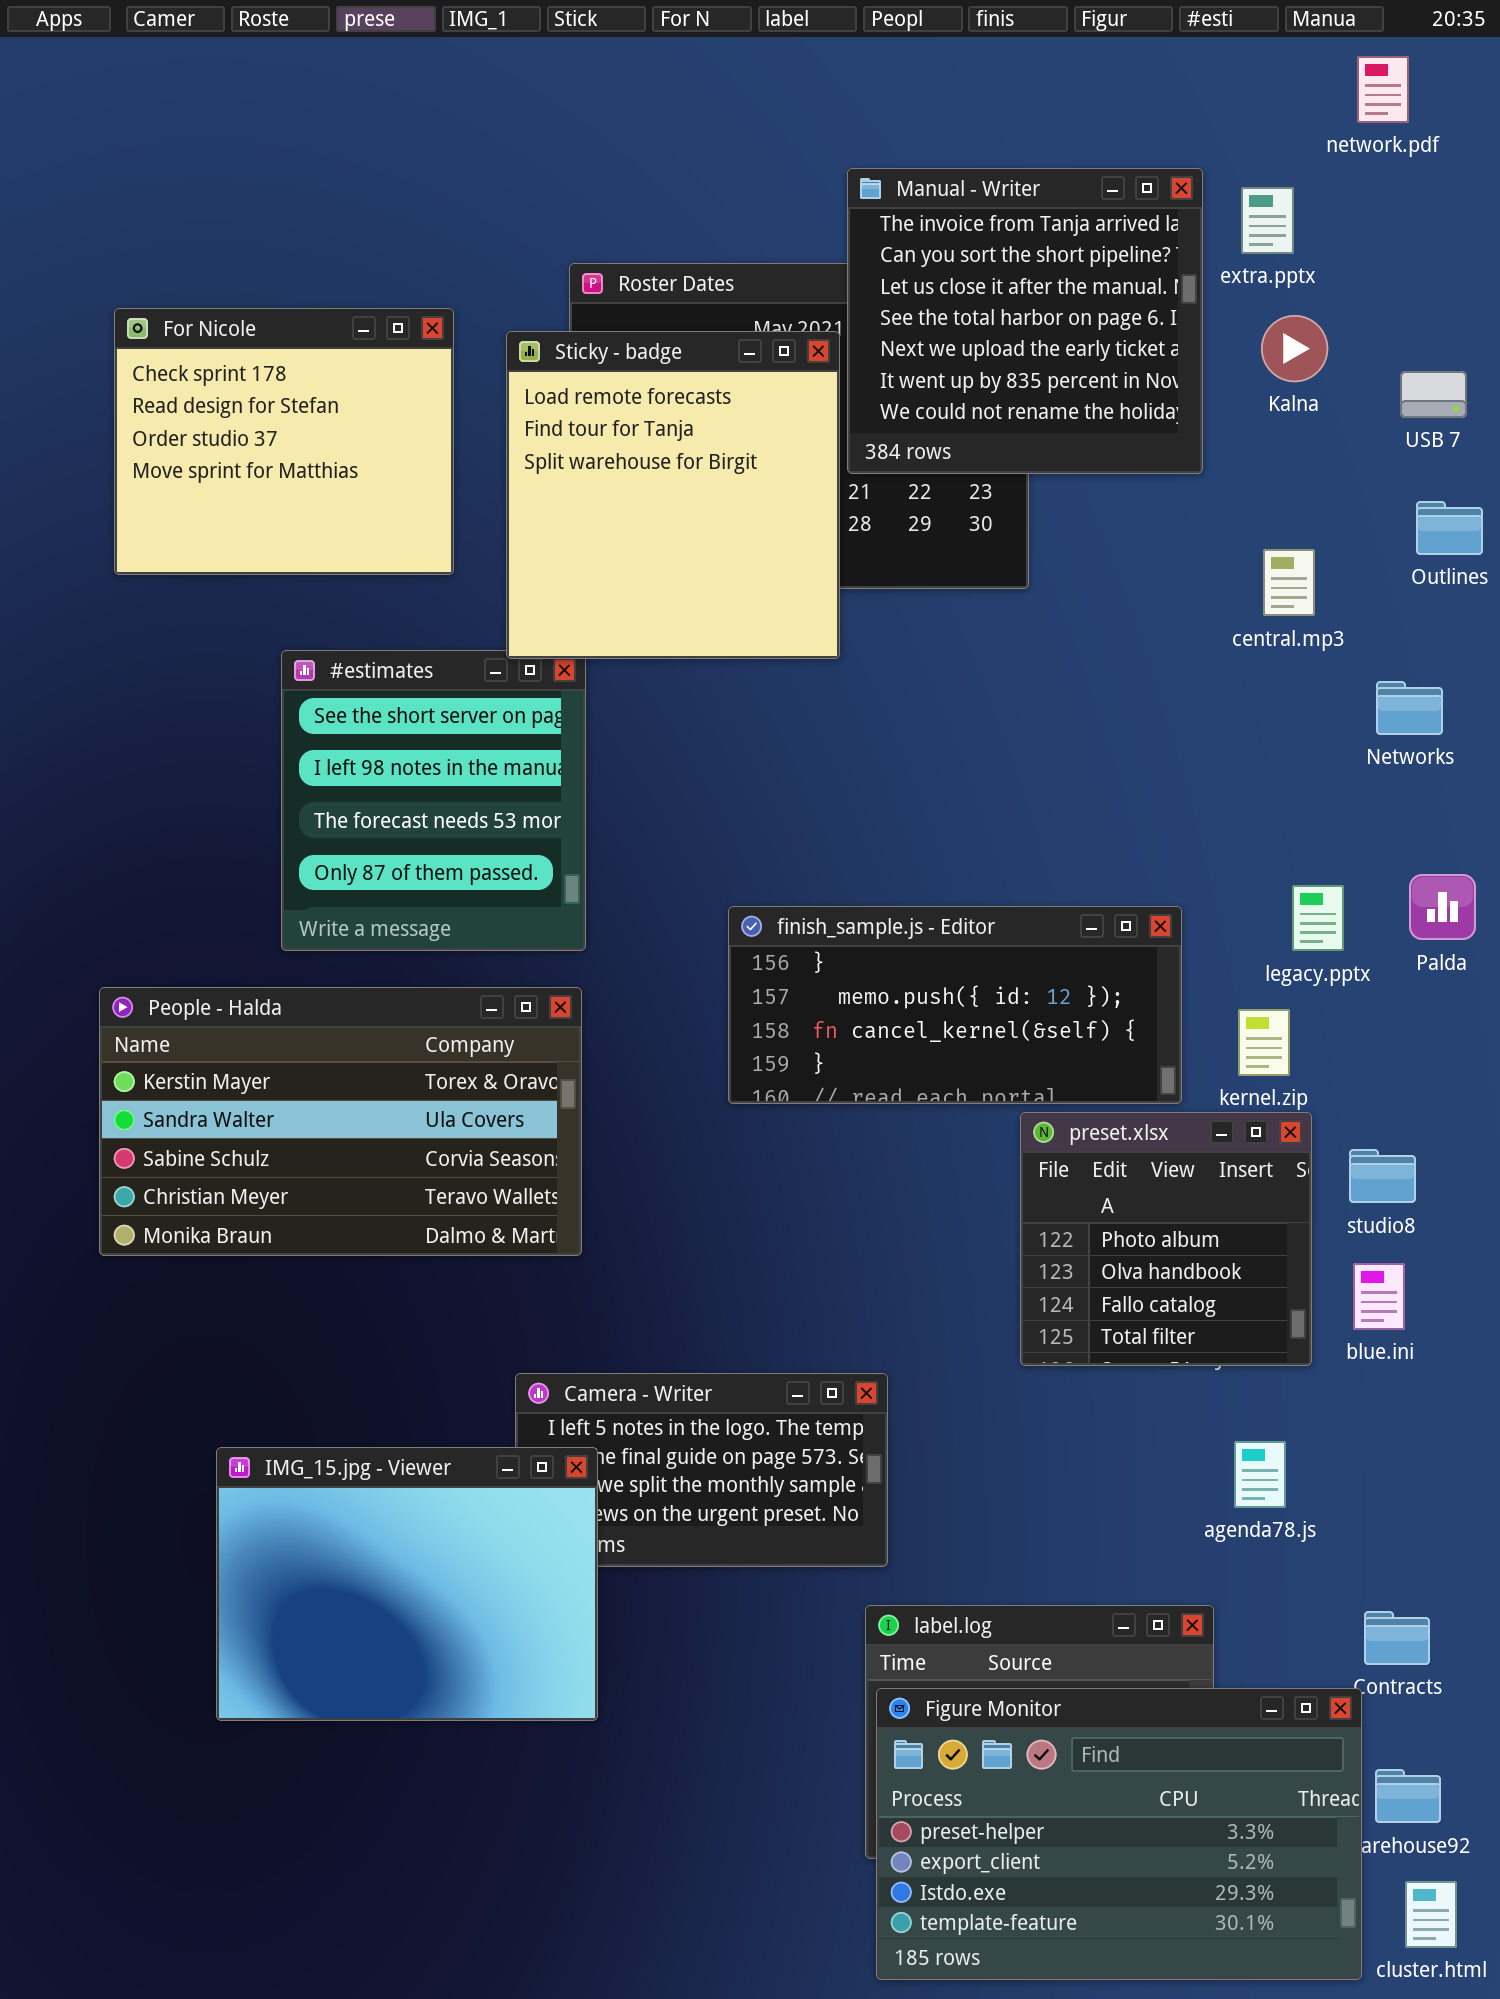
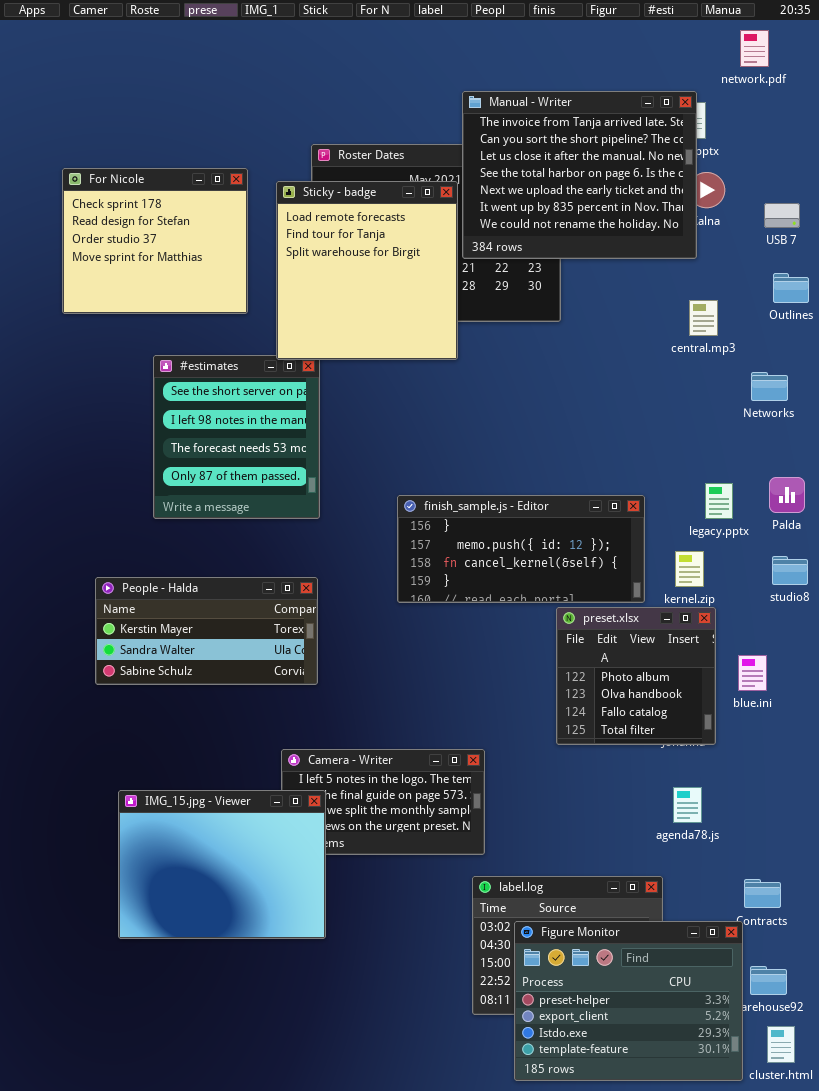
Manual - Writer: [847,168,1203,474] -> [462,91,697,259], resized
People - Halda: [99,987,582,1256] -> [95,577,318,685], resized
studio8: [1349,1149,1416,1203] -> [772,556,808,585], moved
blue.ini: [1353,1263,1405,1330] -> [738,655,767,691], moved
Figure Monitor: [876,1688,1362,1980] -> [514,921,743,1081], resized

